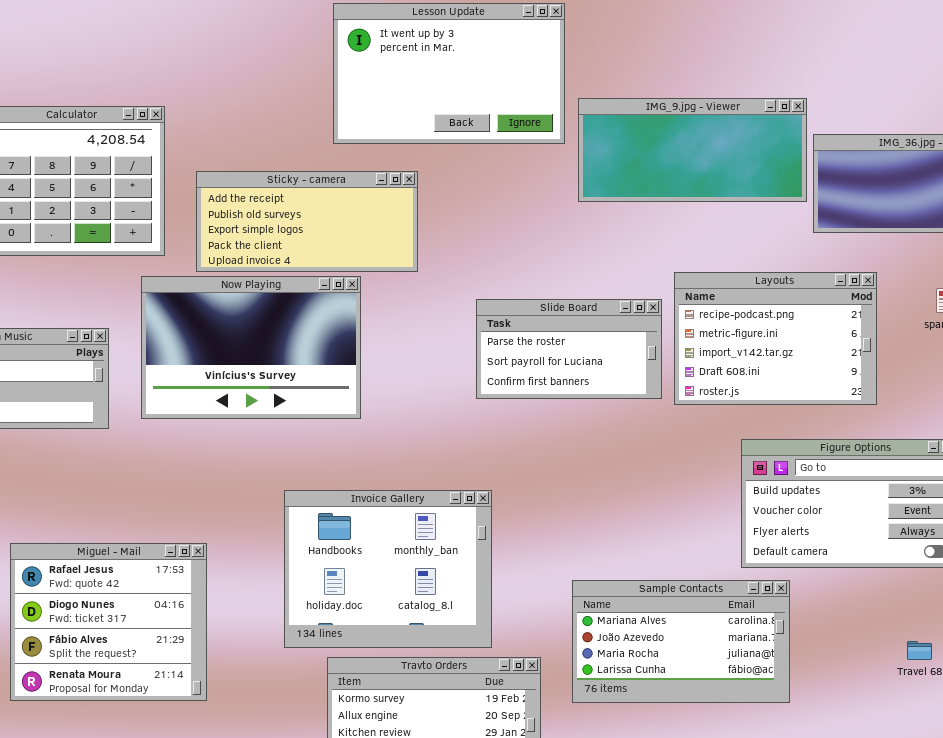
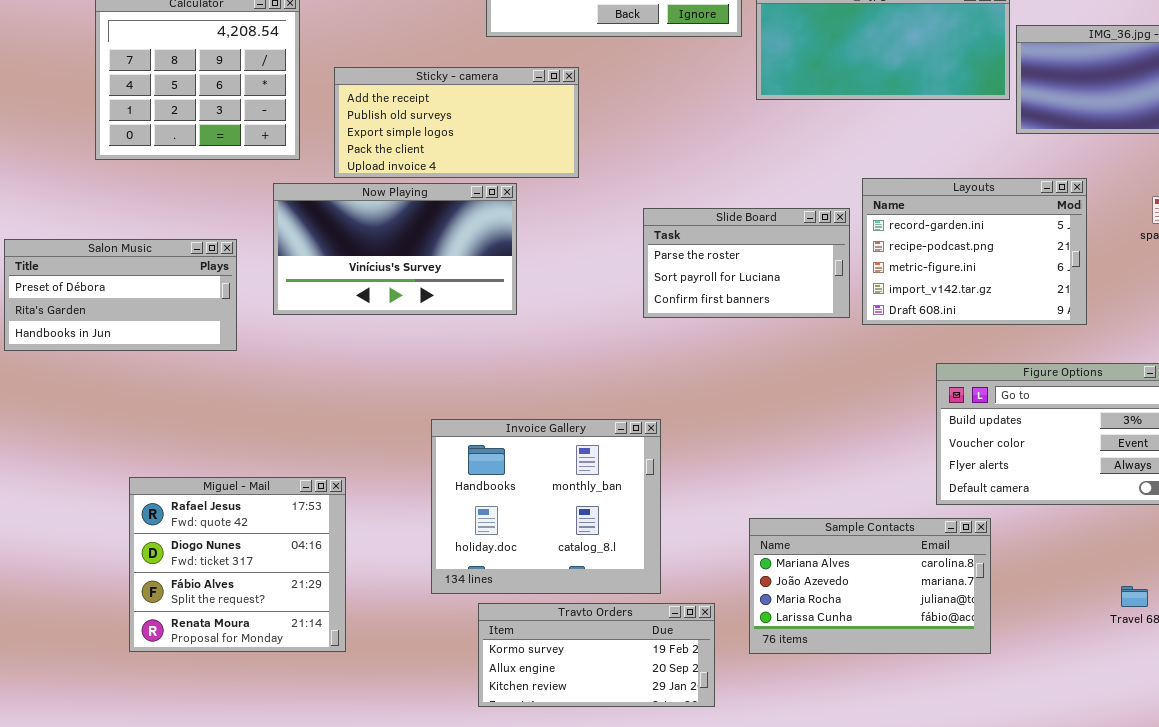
Layouts: [674,272,877,405] -> [862,178,1087,325], scrolled up 1 row
Now Playing: [141,276,361,419] -> [273,183,517,315], resized

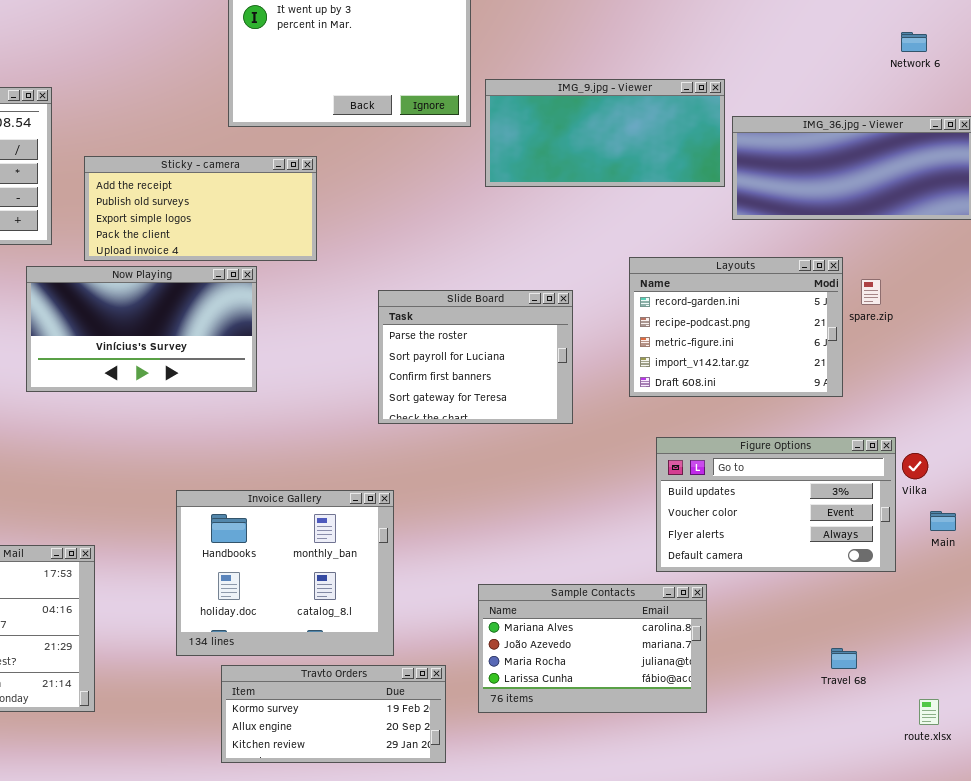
Layouts: [862,178,1087,325] -> [629,257,843,397], moved
Slide Board: [643,208,850,318] -> [378,290,573,424], resized

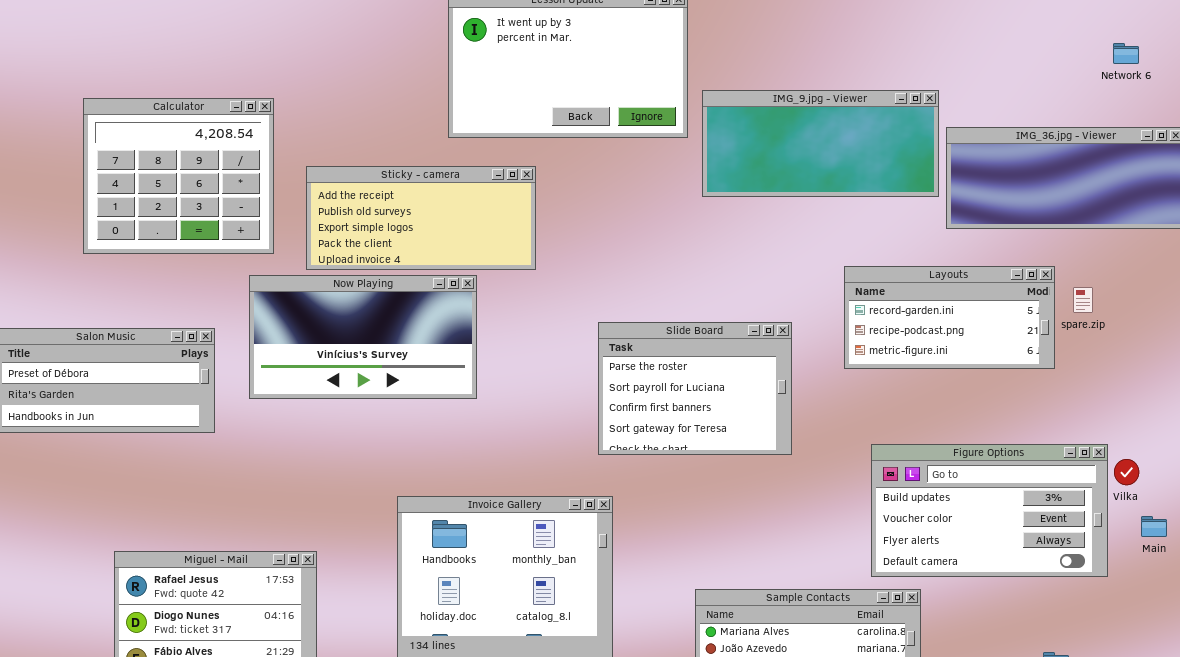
Layouts: [629,257,843,397] -> [844,266,1055,369], resized
Slide Board: [378,290,573,424] -> [598,322,792,455], moved

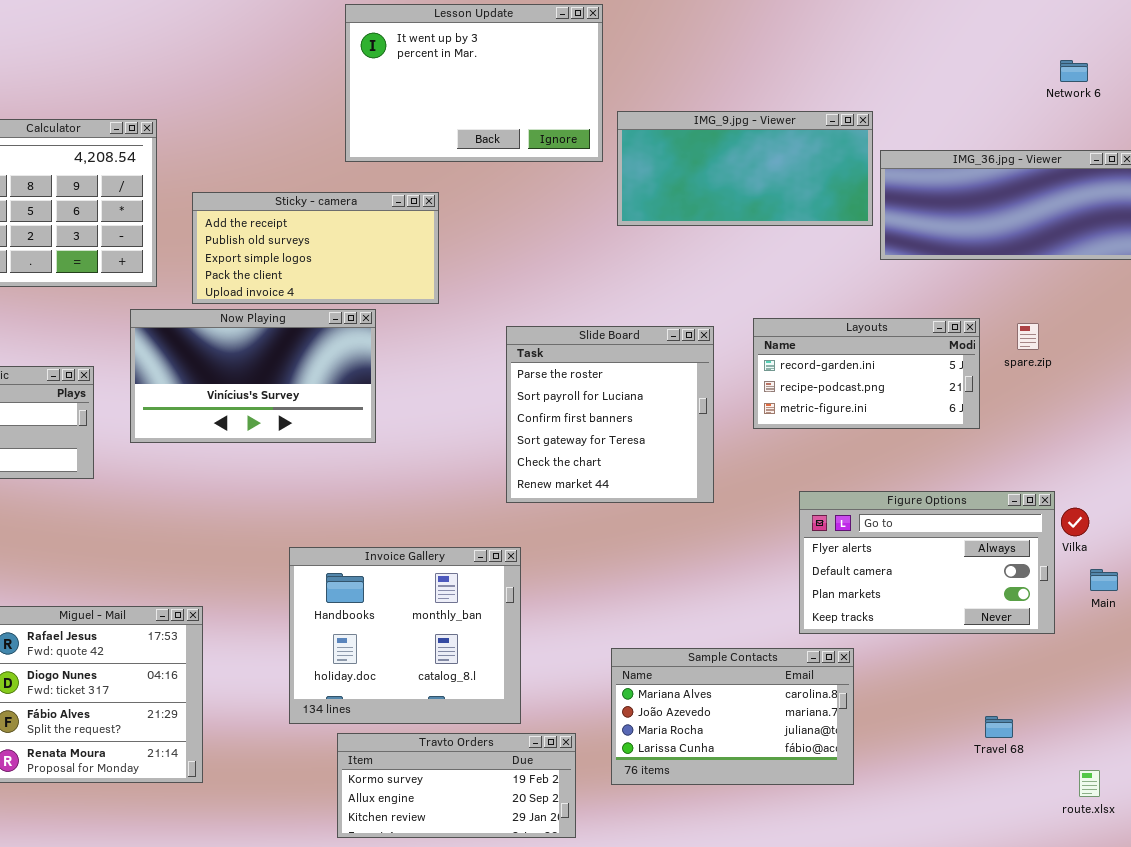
Layouts: [844,266,1055,369] -> [753,318,980,429], moved
Slide Board: [598,322,792,455] -> [506,326,714,503], resized
Figure Options: [871,444,1108,577] -> [799,491,1055,634], scrolled down 2 rows

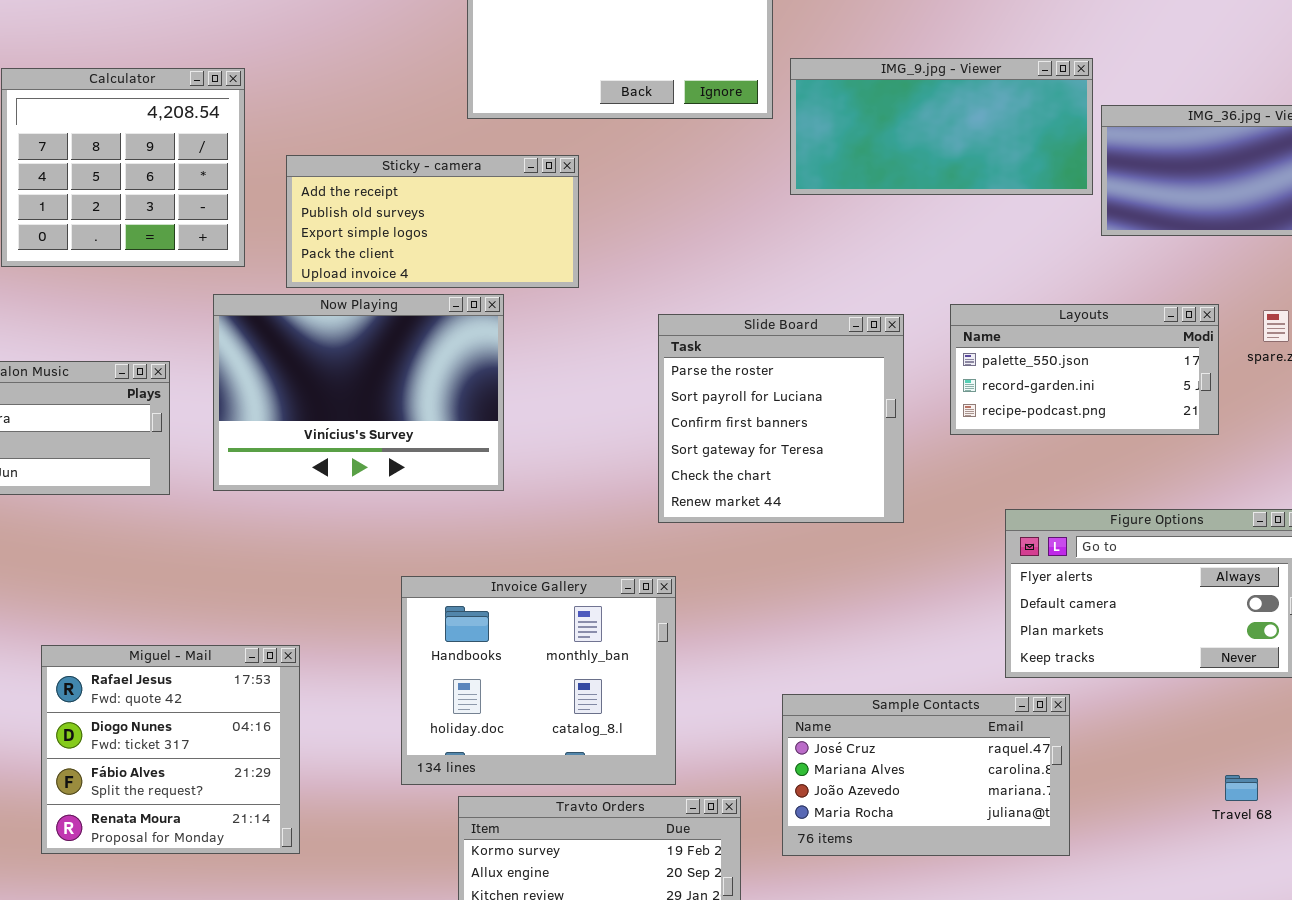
Now Playing: [130,309,376,443] -> [213,294,504,491], resized
Layouts: [753,318,980,429] -> [950,304,1219,435], scrolled up 1 row
Sample Contacts: [611,648,854,785] -> [782,694,1070,856], scrolled up 1 row

